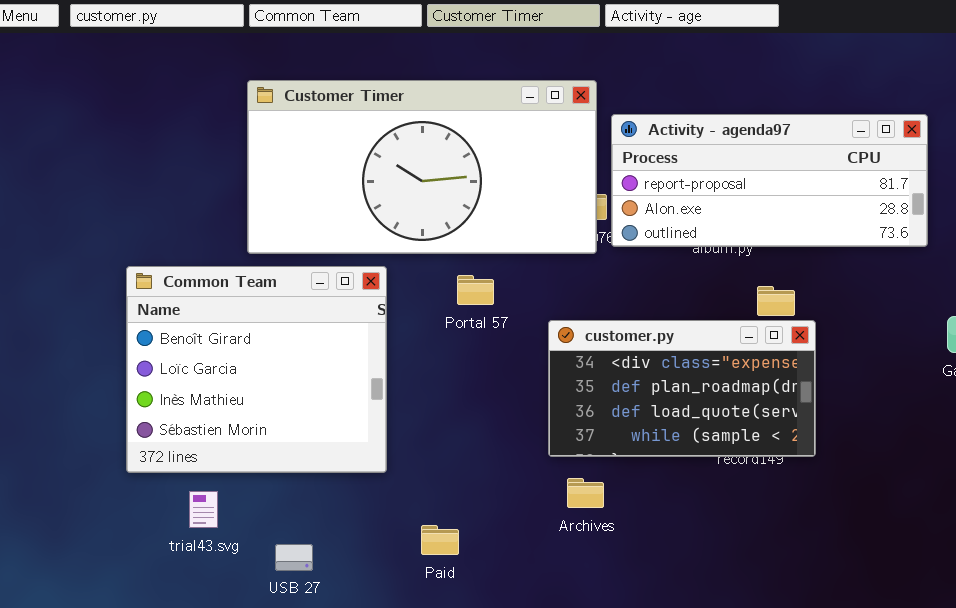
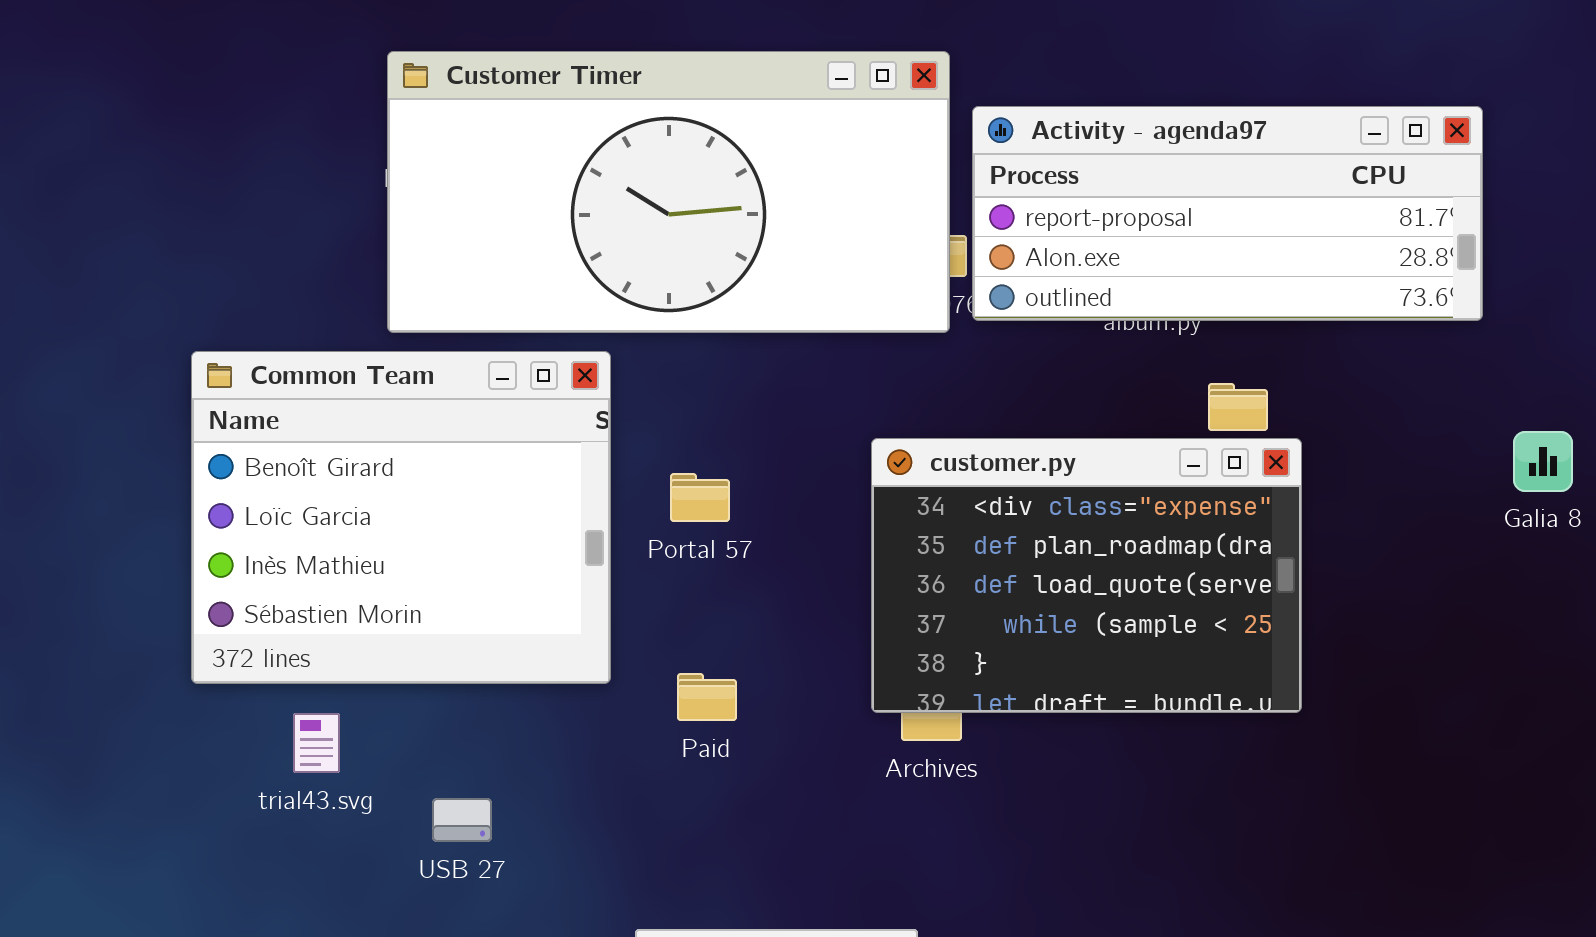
Portal 57: [457,275,494,305] -> [670,473,730,522], moved
customer.py: [548,320,816,457] -> [871,438,1302,713], resized
Paid: [421,525,459,555] -> [677,673,737,721], moved

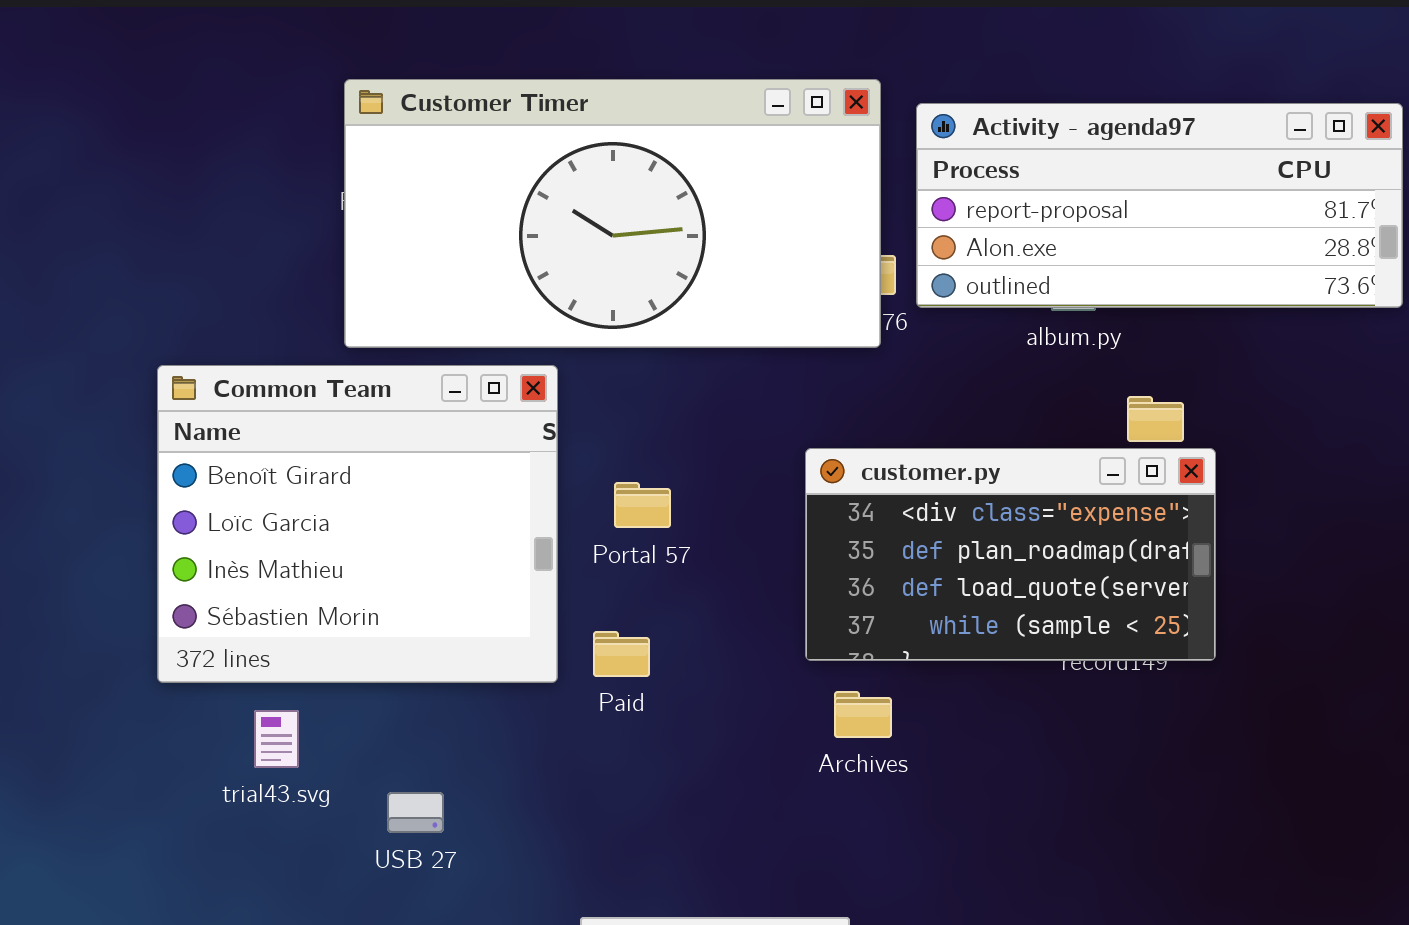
Activity - agenda97: [972,106,1483,321] -> [916,103,1403,308], moved
customer.py: [871,438,1302,713] -> [805,448,1216,661], resized
Paid: [677,673,737,721] -> [593,631,650,677], moved

